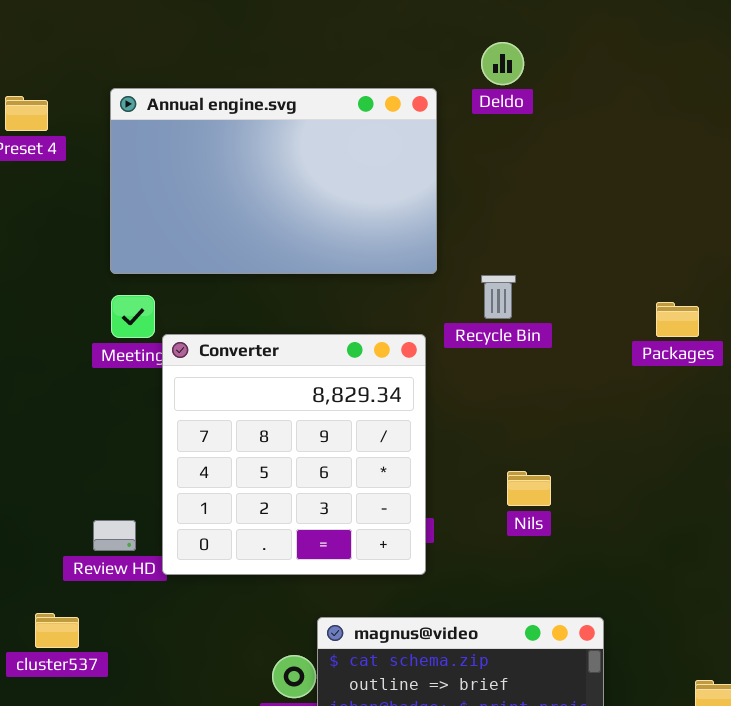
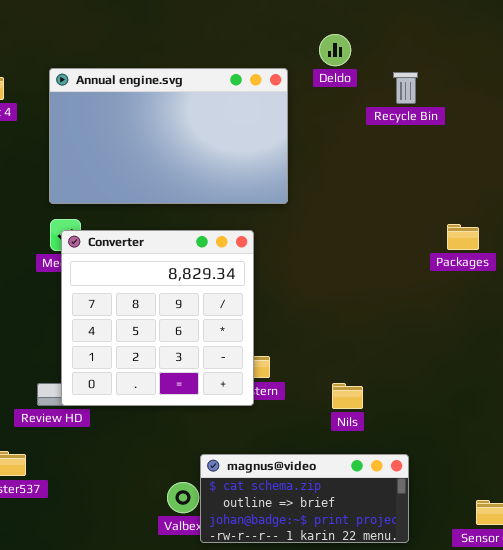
Recycle Bin: [481,275,516,319] -> [393,72,418,104], moved
Converter: [162,334,426,575] -> [61,230,254,406], moved
Nils: [507,471,551,506] -> [332,383,363,409], moved

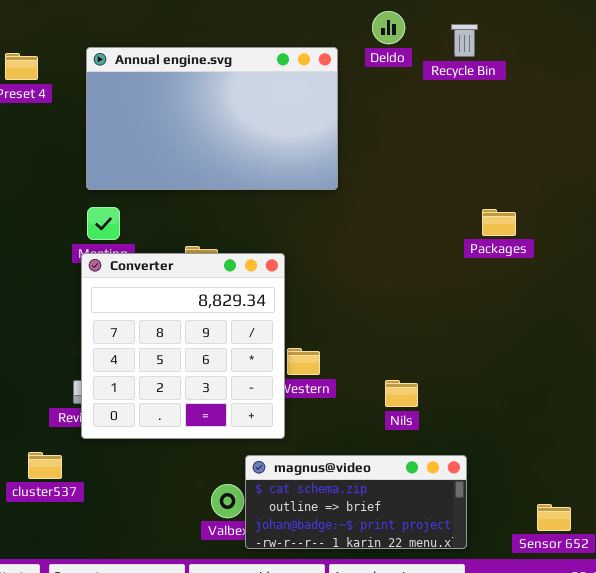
Recycle Bin: [393,72,418,104] -> [451,24,478,57], moved
Packages: [447,224,479,250] -> [482,209,516,236], moved
Converter: [61,230,254,406] -> [81,253,285,439], moved

